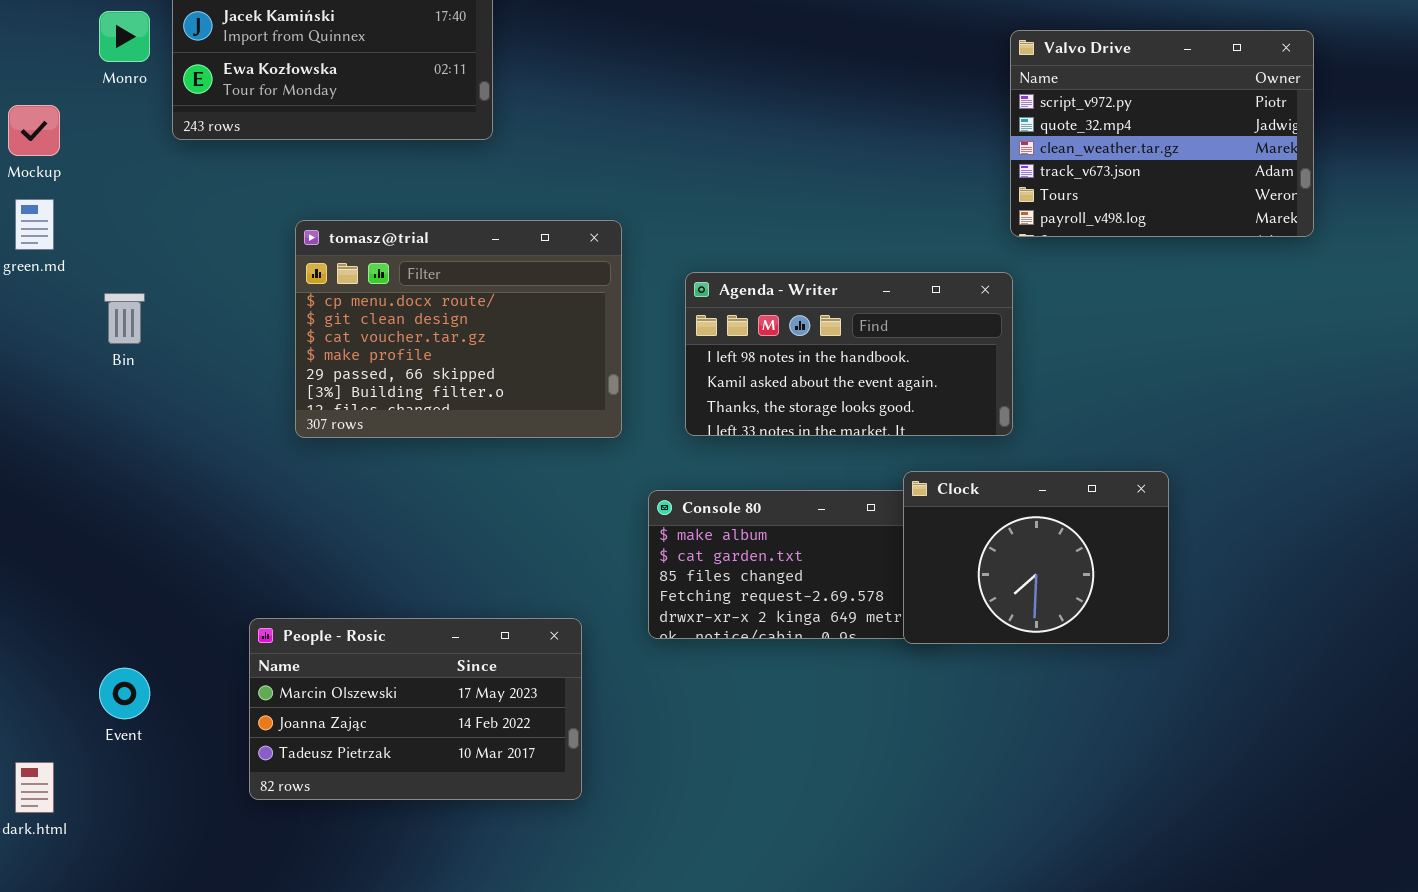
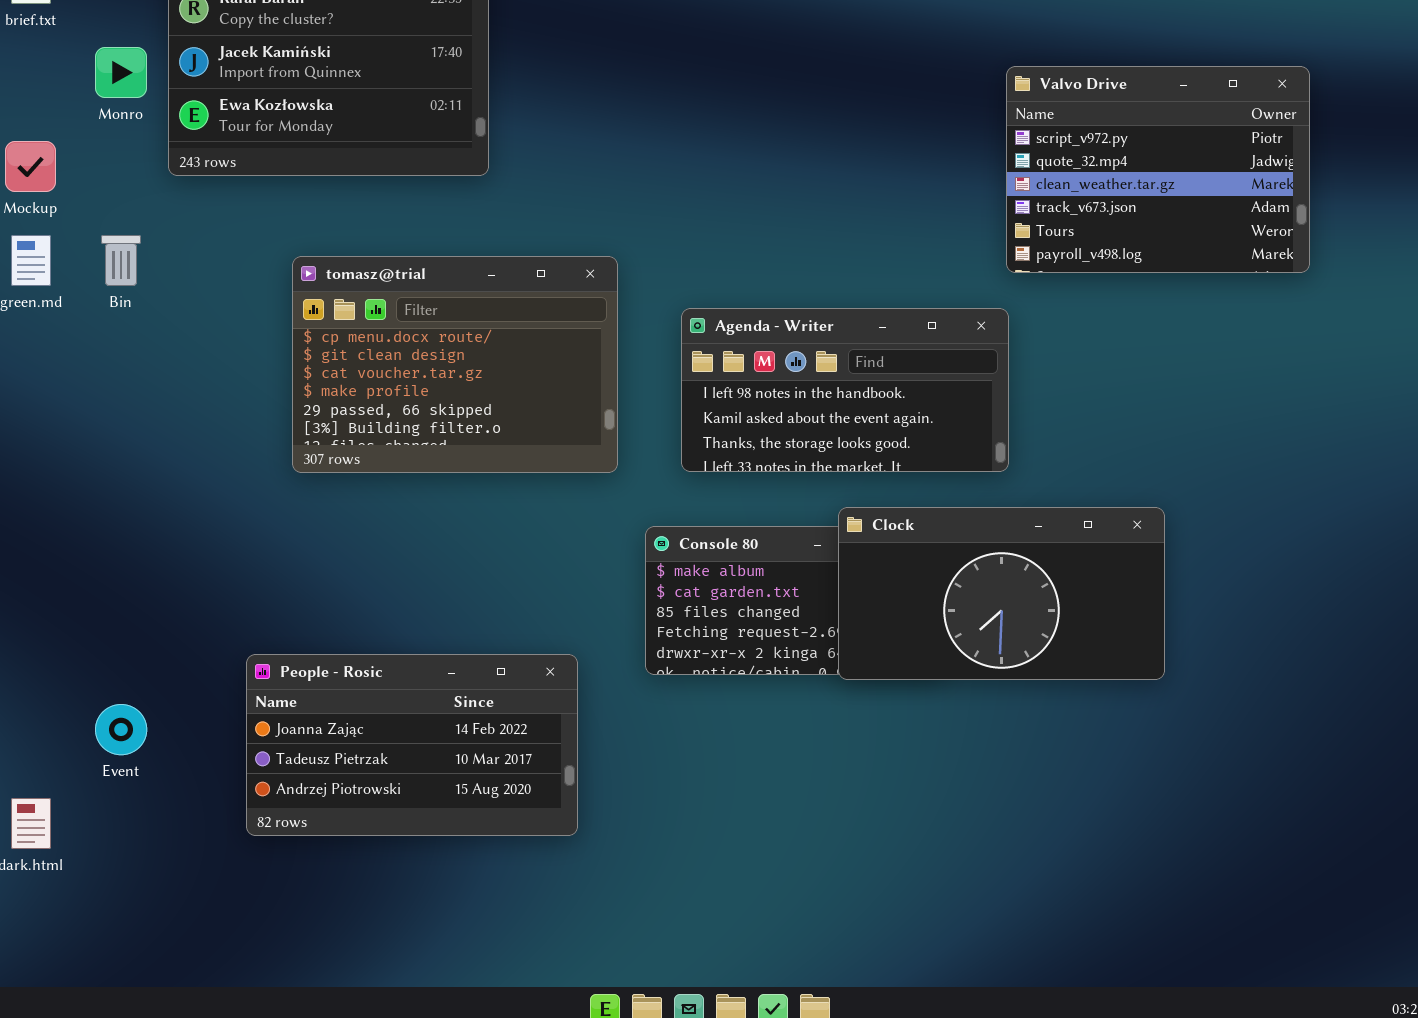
Bin: [104,293,145,344] -> [101,235,141,286], moved
Clock: [903,471,1169,644] -> [838,507,1165,680], resized
People - Rosic: [249,618,582,800] -> [246,654,578,836], scrolled down 1 row

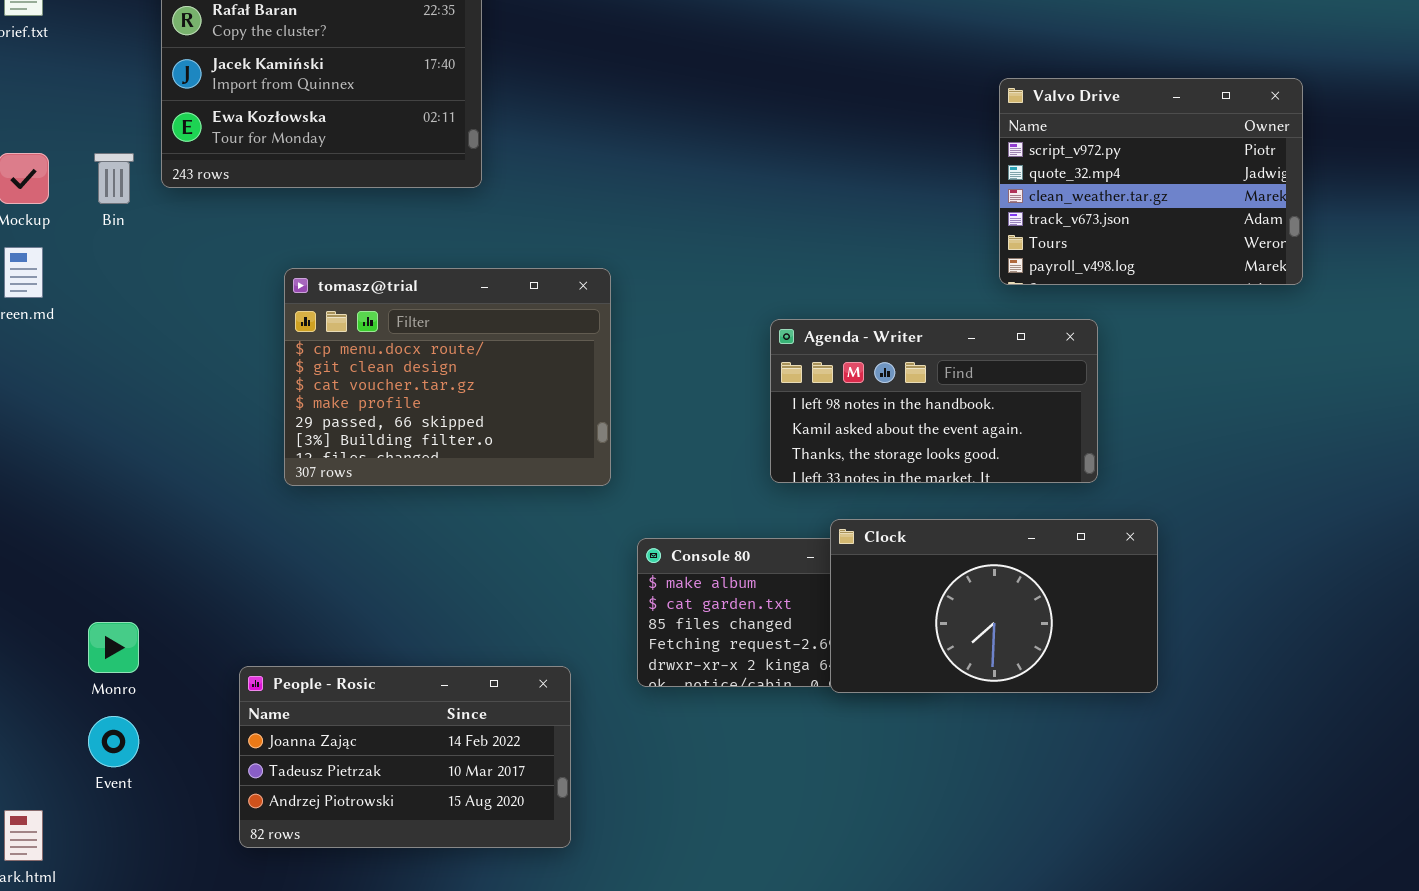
Monro: [95,47,147,98] -> [88,622,139,673], moved
Bin: [101,235,141,286] -> [94,153,134,204], moved
Agenda - Writer: [681,308,1009,472] -> [770,319,1098,483], moved

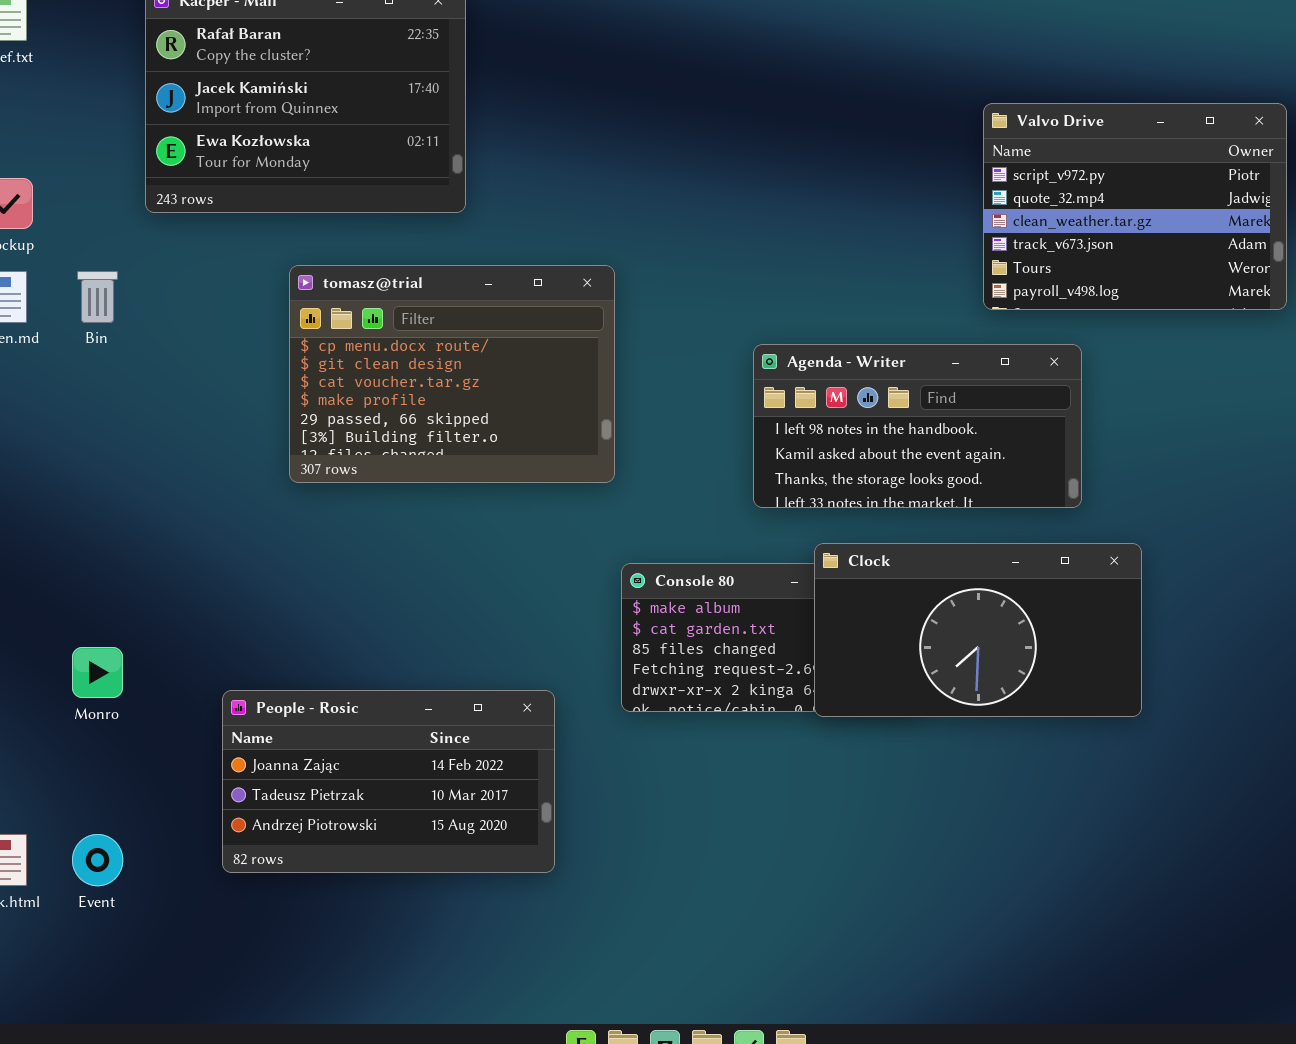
Bin: [94,153,134,204] -> [77,271,118,323], moved
tomasz@trial: [284,268,611,486] -> [289,265,615,483], moved
Event: [88,716,139,767] -> [72,834,123,886], moved

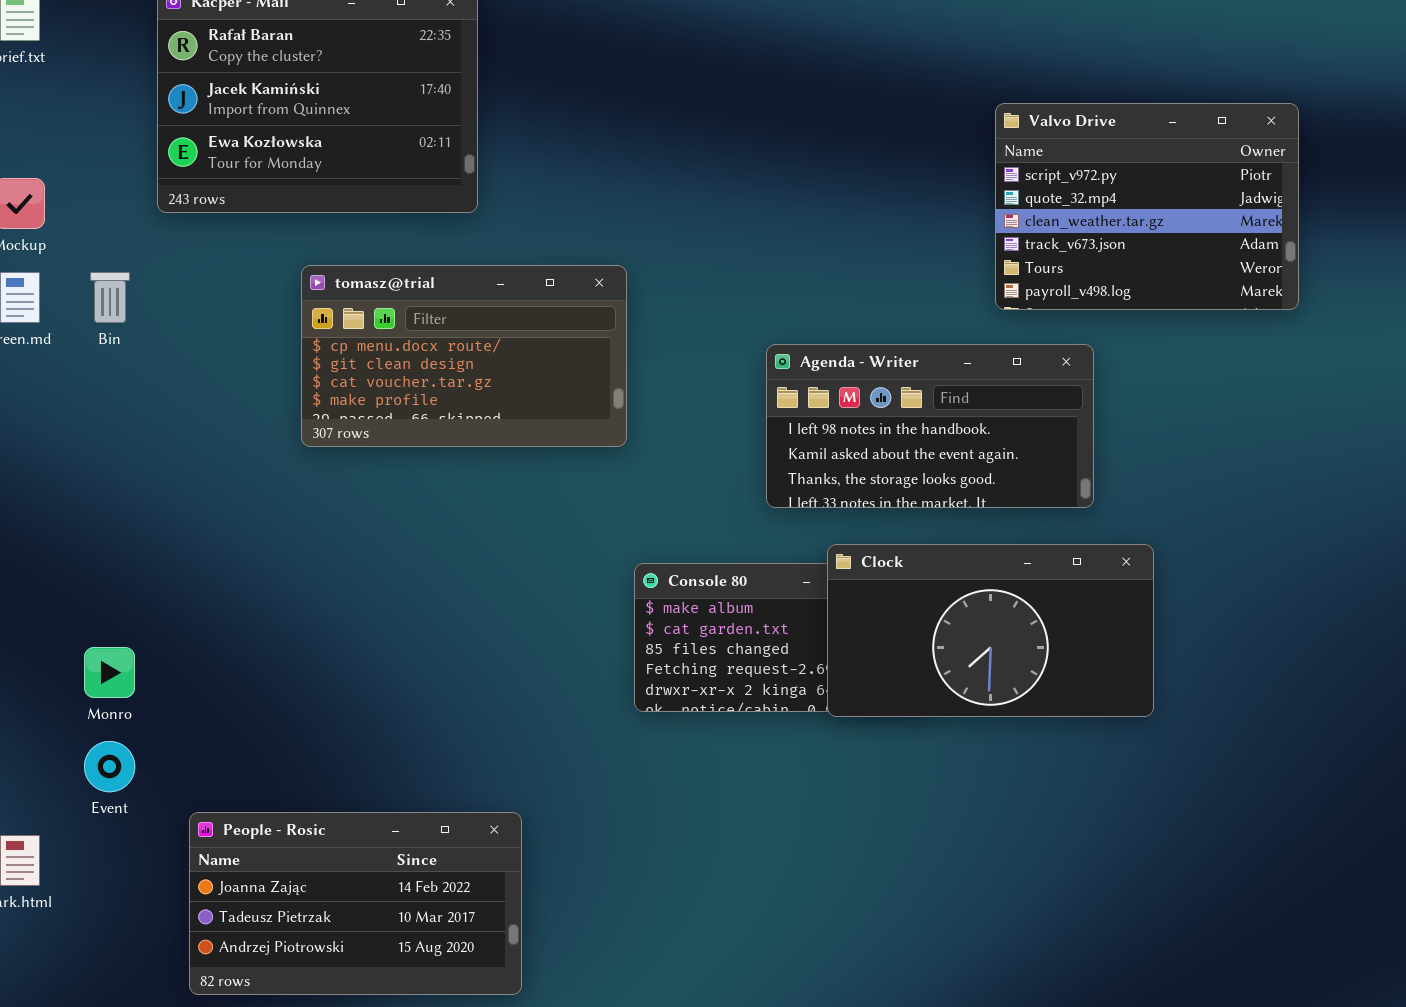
tomasz@trial: [289,265,615,483] -> [301,265,627,447], resized
People - Rosic: [222,690,555,873] -> [189,812,522,995], moved
Event: [72,834,123,886] -> [84,741,135,792], moved

